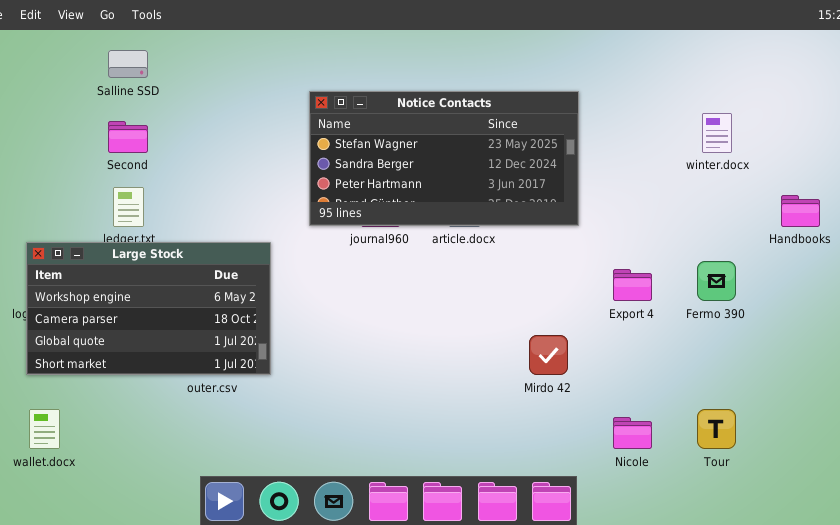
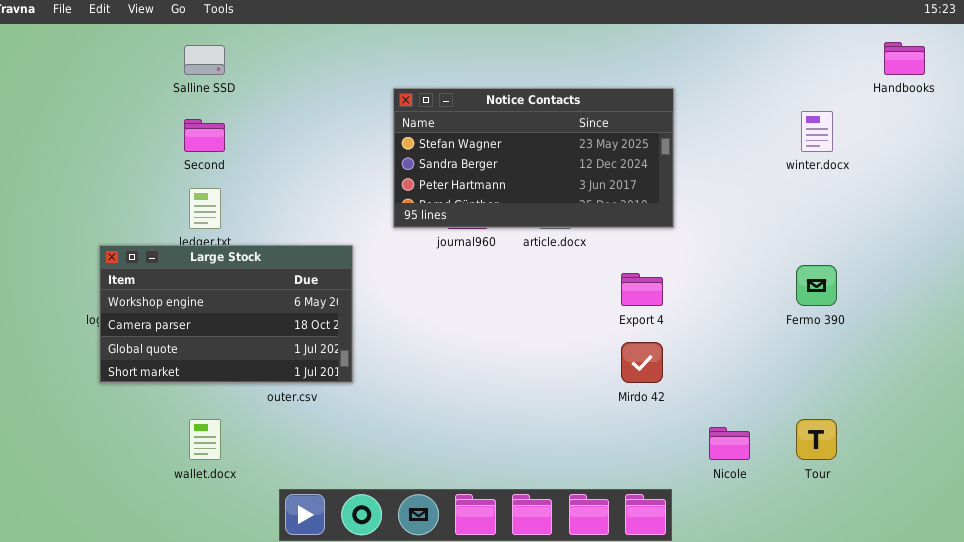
Handbooks: [781,195,820,227] -> [884,42,925,75], moved
Export 4: [613,269,652,301] -> [621,273,663,306], moved
wallet.docx: [29,409,60,449] -> [189,419,221,460], moved

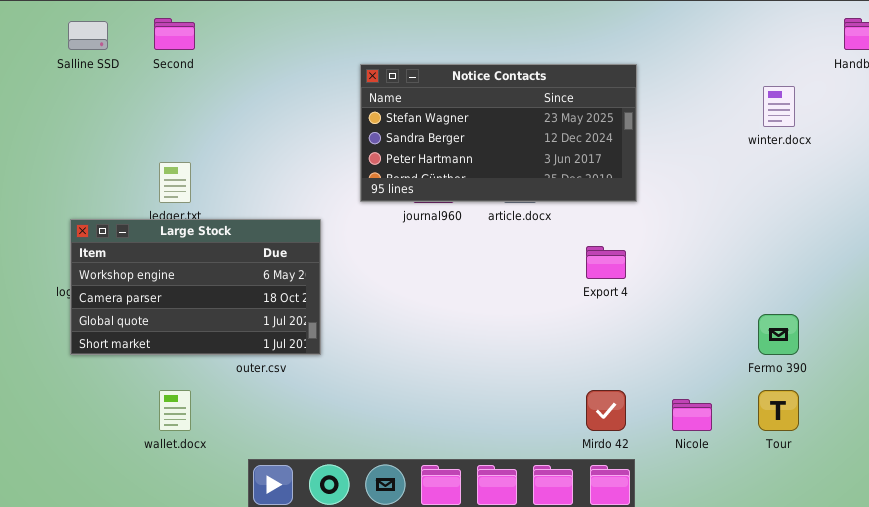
Salline SSD: [184,45,225,75] -> [68,21,108,50], moved
Second: [184,119,225,152] -> [154,18,195,50], moved
Fermo 390: [796,265,837,306] -> [758,314,799,355], moved
Mirdo 42: [621,342,663,383] -> [586,390,626,431], moved

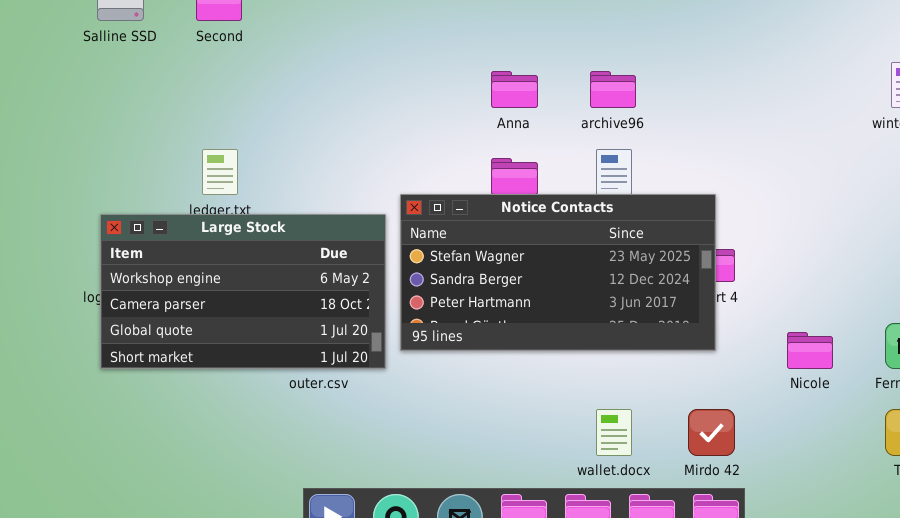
Notice Contacts: [360,64,637,202] -> [400,194,716,351], moved
wallet.docx: [159,390,191,431] -> [596,409,632,456], moved
Nicole: [672,399,712,431] -> [787,332,833,369], moved

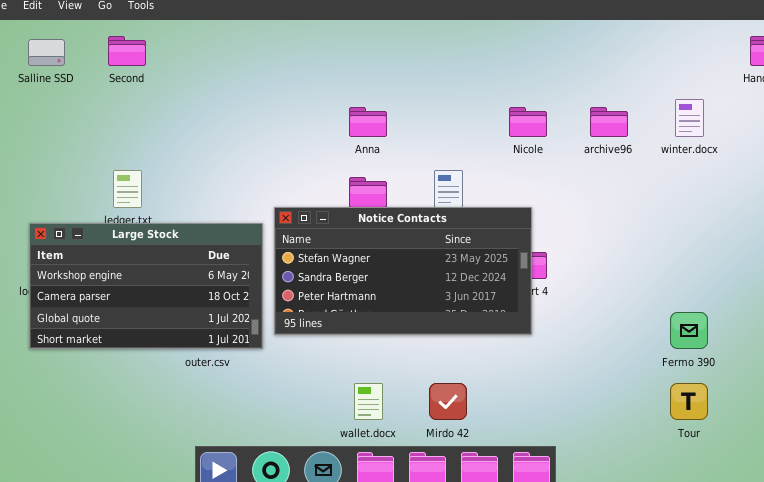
archive96: [590,71,636,108] -> [590,107,628,137], moved
Nicole: [787,332,833,369] -> [509,107,547,137], moved
wallet.docx: [596,409,632,456] -> [354,383,383,420], moved
Mirdo 42: [688,409,735,456] -> [429,383,467,420], moved

